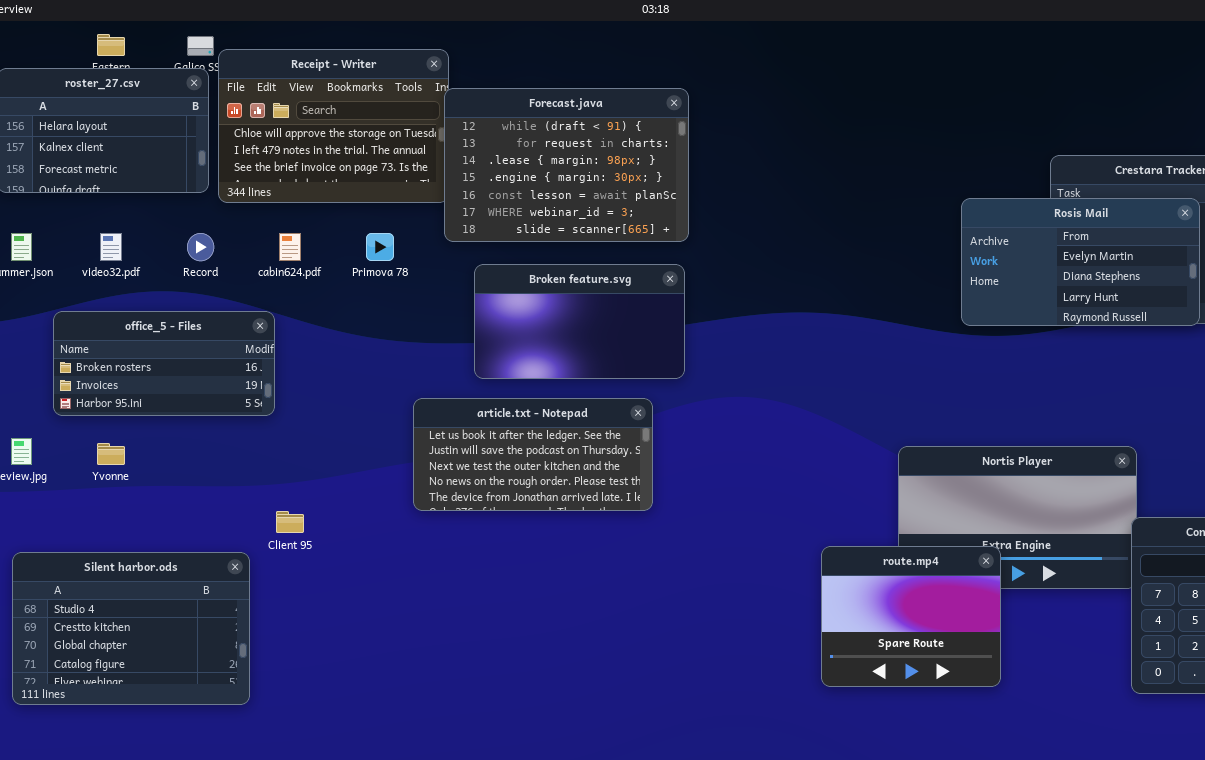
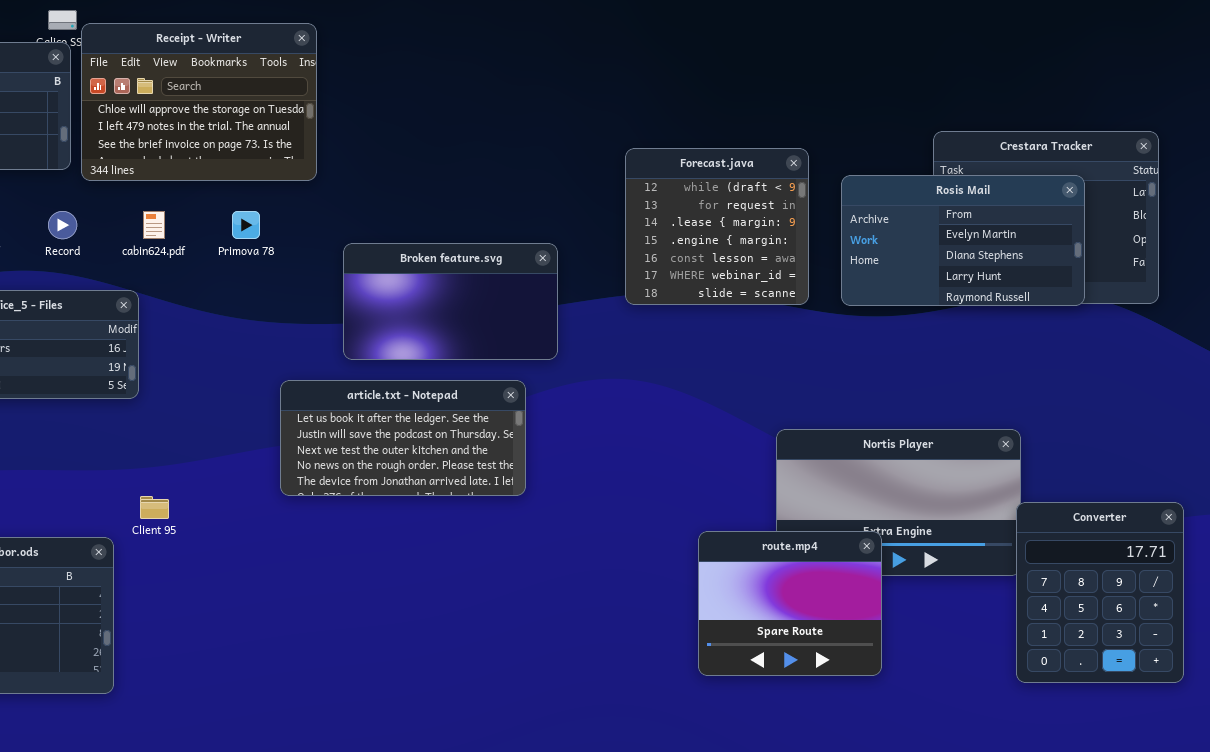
Forecast.java: [444,88,689,242] -> [625,148,809,305], moved, resized

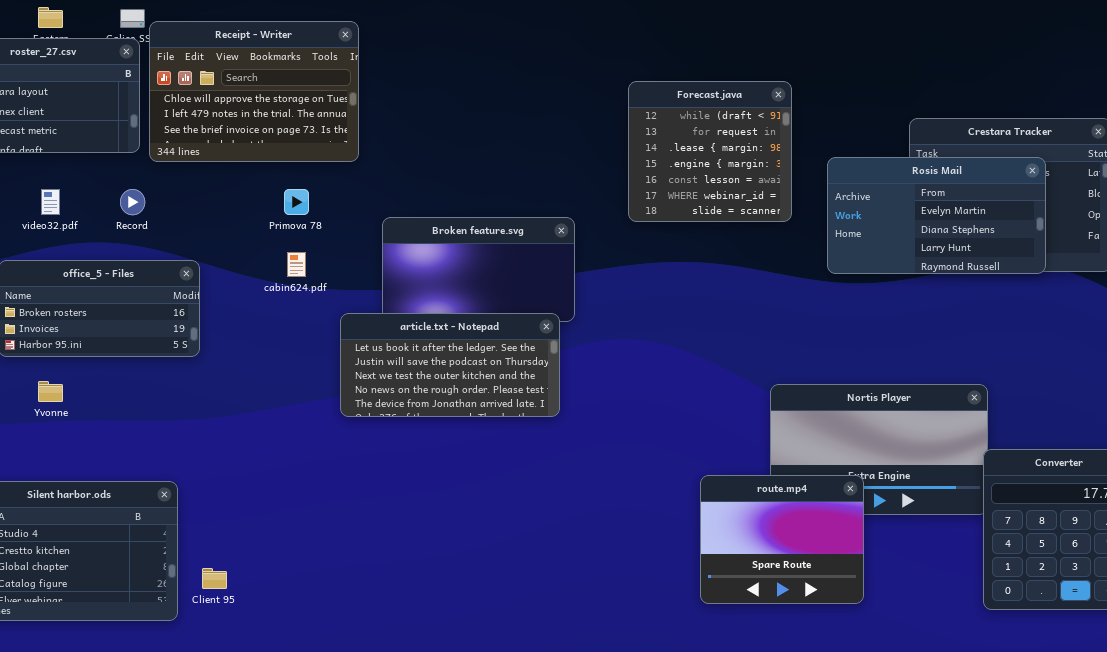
Forecast.java: [625,148,809,305] -> [628,81,792,222], moved
cabin624.pdf: [143,211,165,239] -> [287,252,306,277], moved
article.txt - Notepad: [280,380,526,496] -> [340,313,560,417], moved
Client 95: [140,496,169,519] -> [202,568,227,589], moved

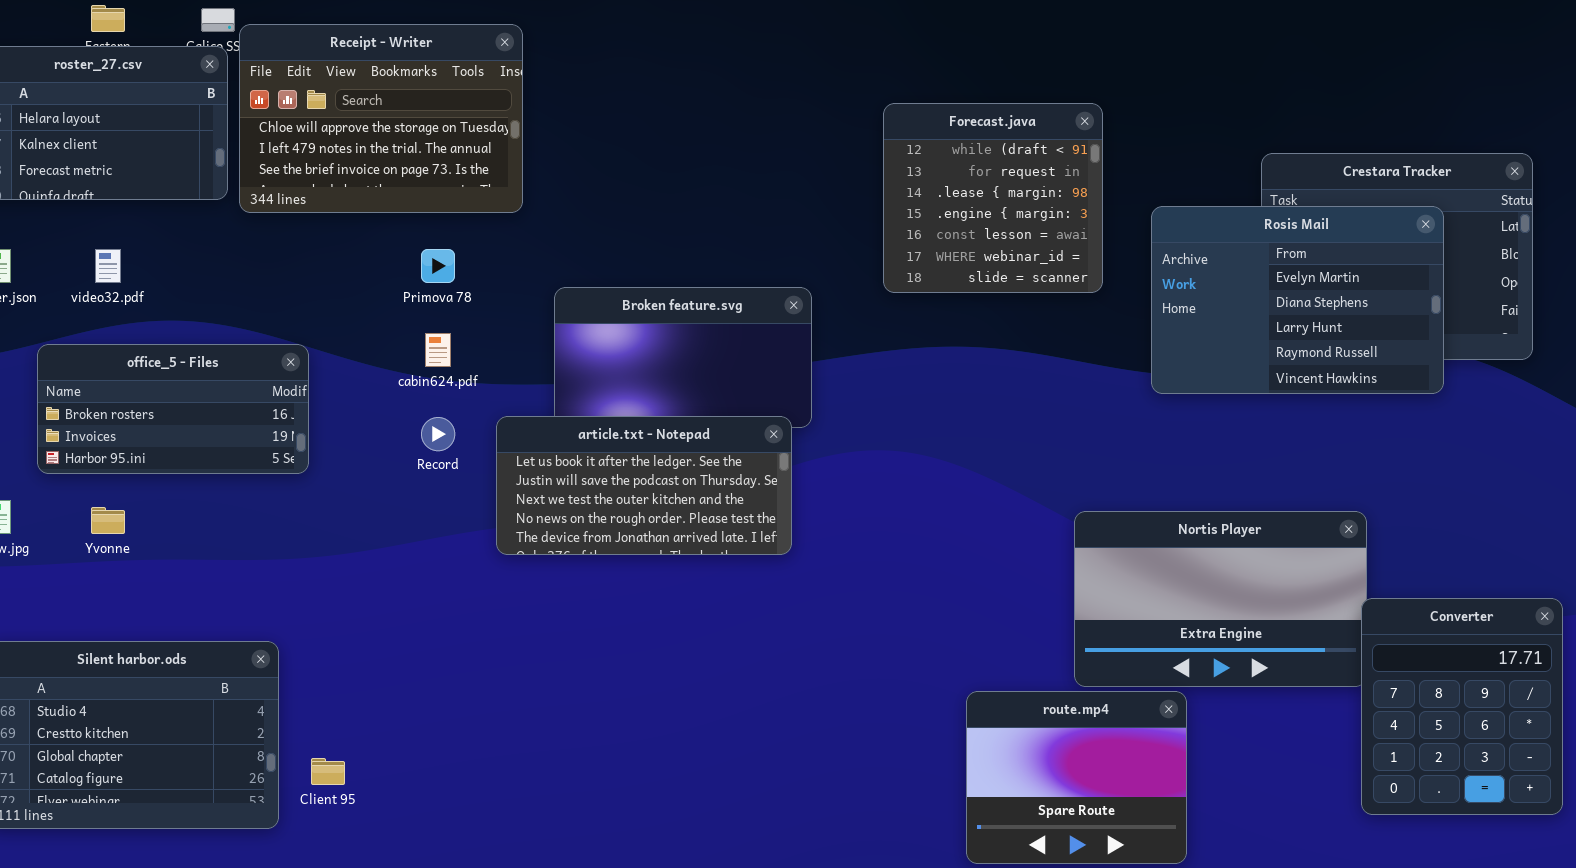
Rosis Mail: [827,157,1046,274] -> [1151,206,1444,394], resized
Record: [120,189,145,215] -> [421,417,455,451], moved
route.mp4: [700,475,864,604] -> [966,691,1187,864], moved

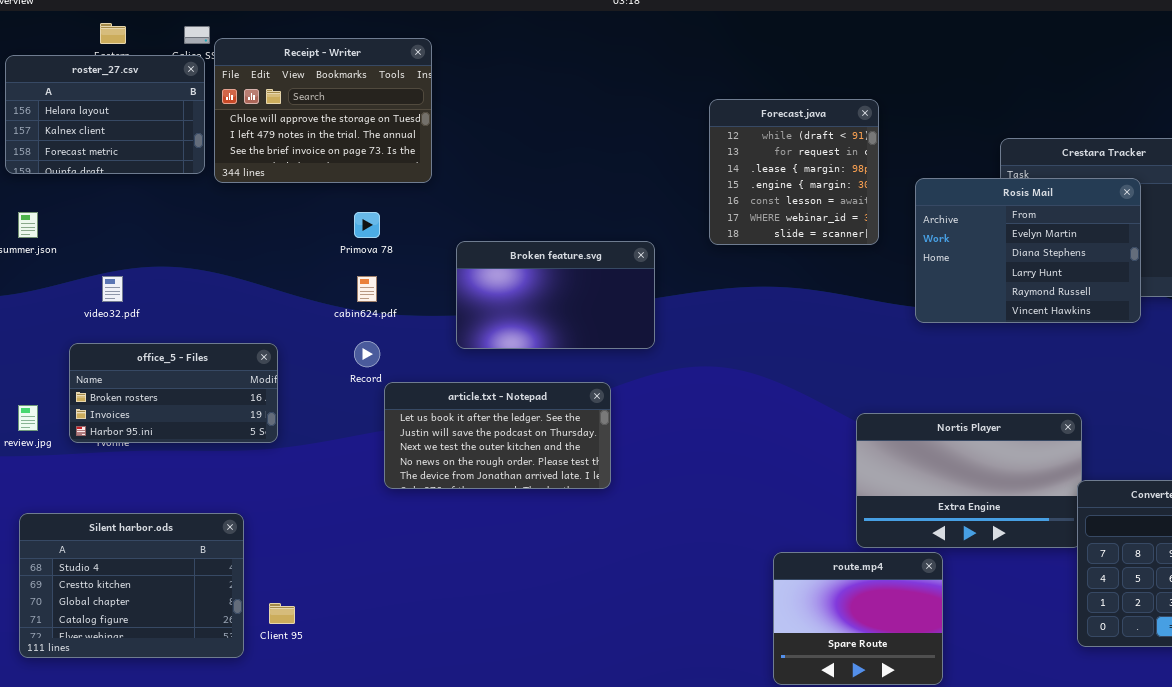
video32.pdf: [95,249,121,283] -> [102,276,123,302], moved
office_5 - Files: [37,344,309,474] -> [69,343,278,443], moved
article.txt - Notepad: [496,416,792,555] -> [384,382,611,489], moved

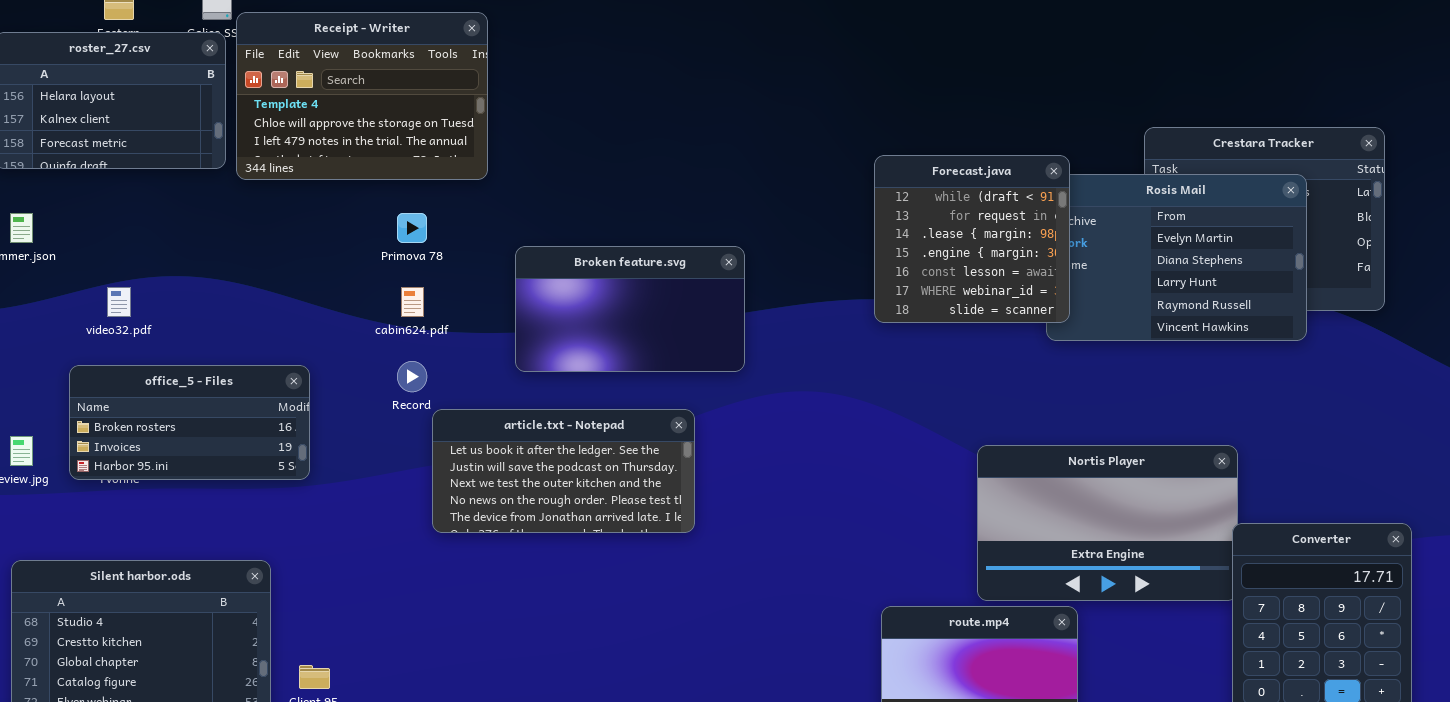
Receipt - Writer: [214,38,432,183] -> [236,12,488,180], scrolled up 1 row
Forecast.java: [709,99,879,245] -> [874,155,1070,323], moved

